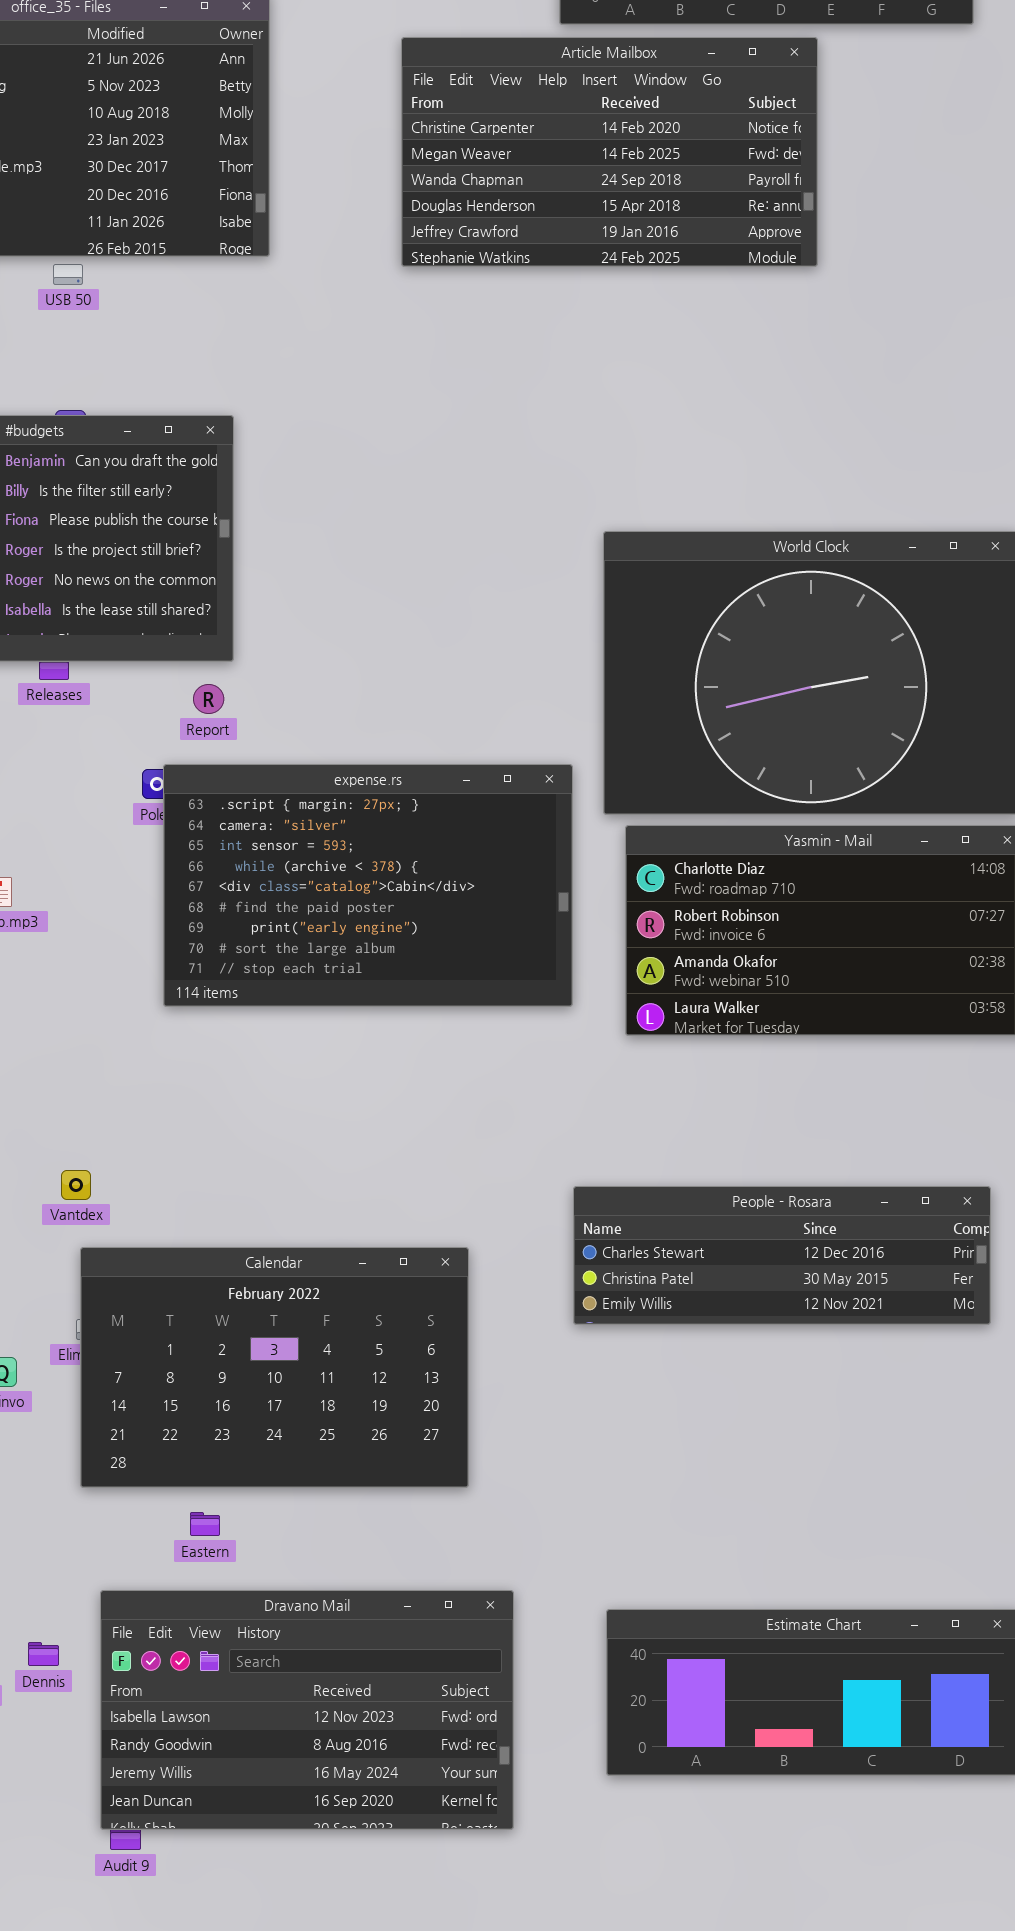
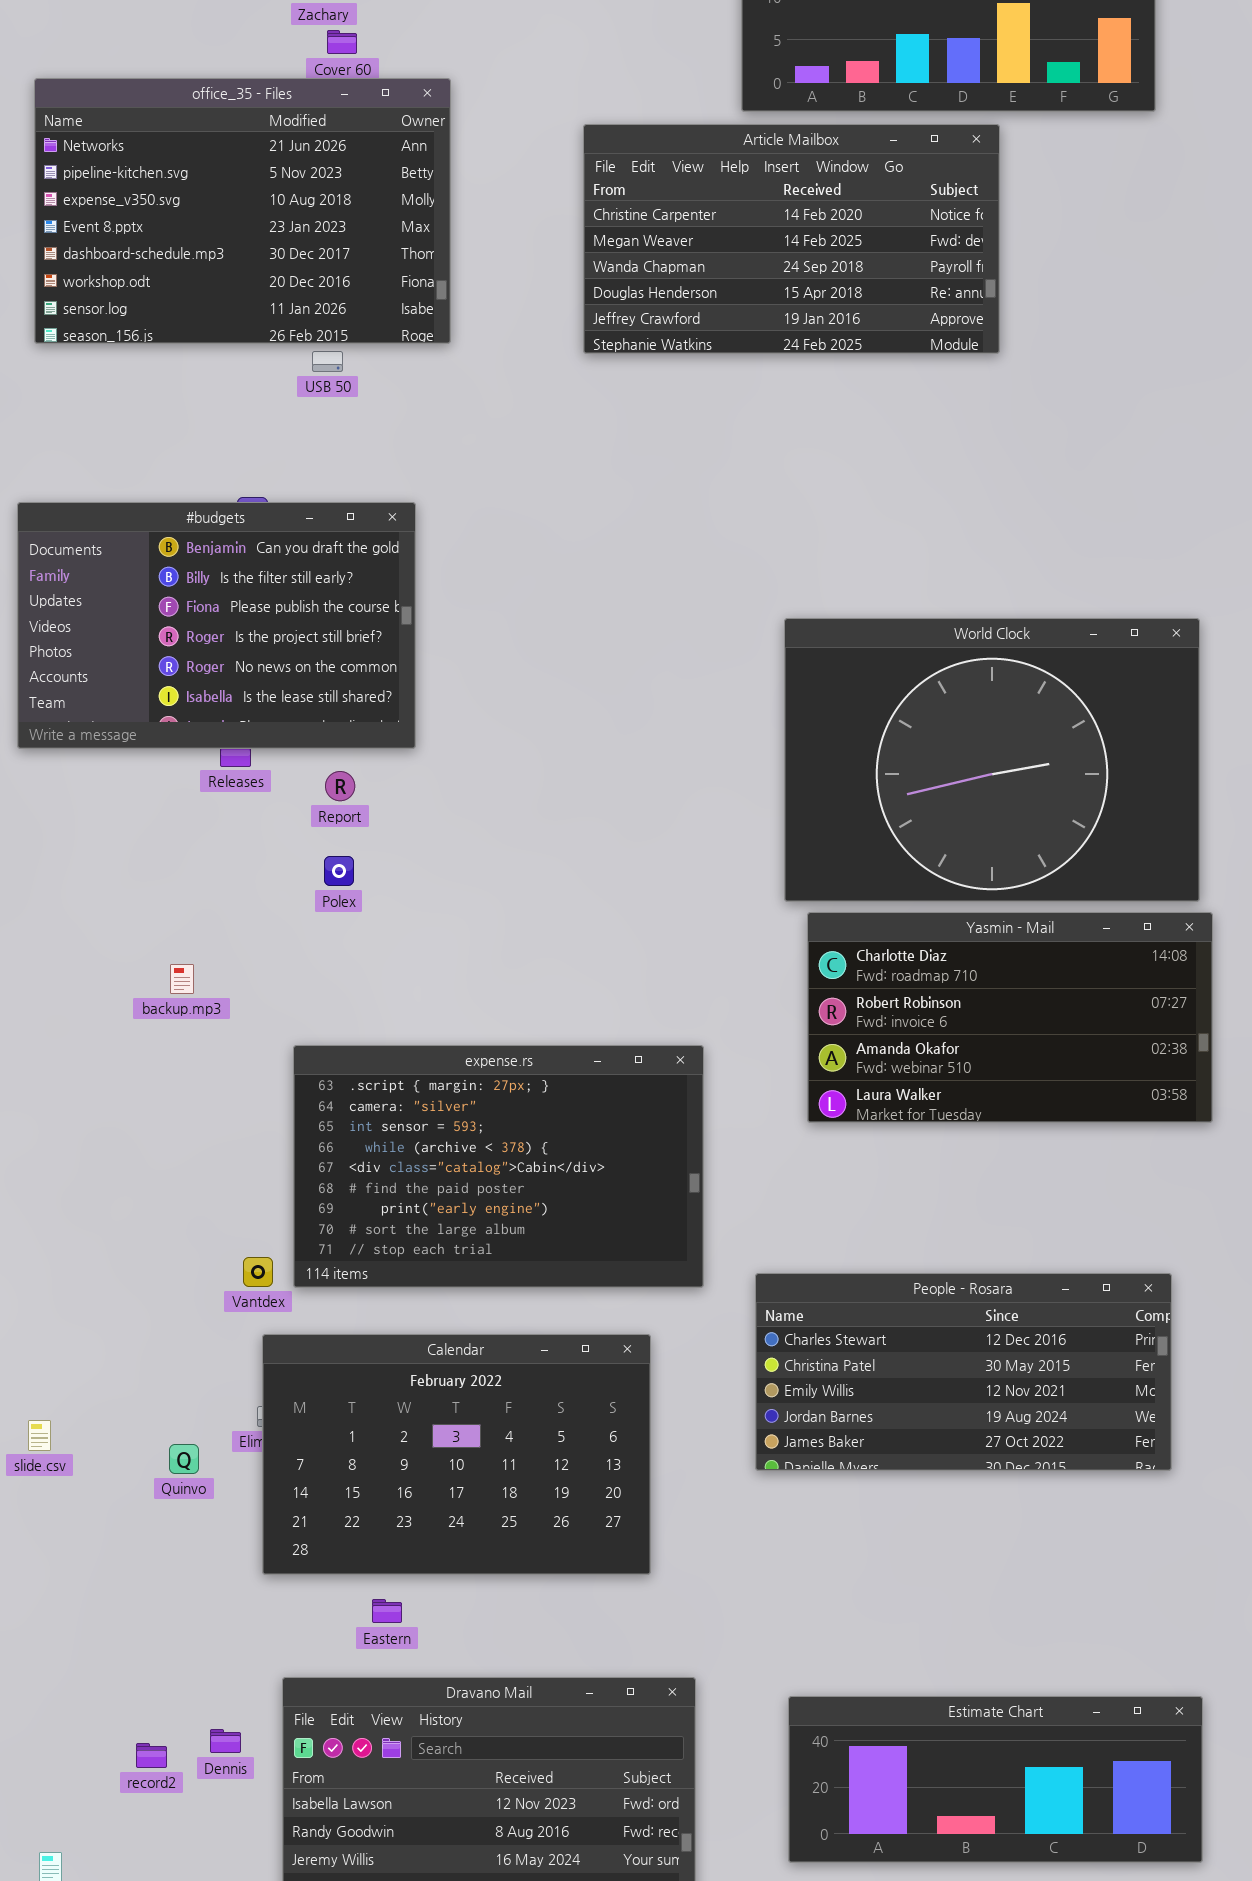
USB 50: [53,264,83,285] -> [312,351,343,372], moved
Report: [193,684,224,714] -> [325,771,355,801], moved
expense.rs: [163,764,573,1007] -> [293,1045,704,1288], moved
People - Rosara: [573,1186,991,1325] -> [755,1273,1172,1471], resized

